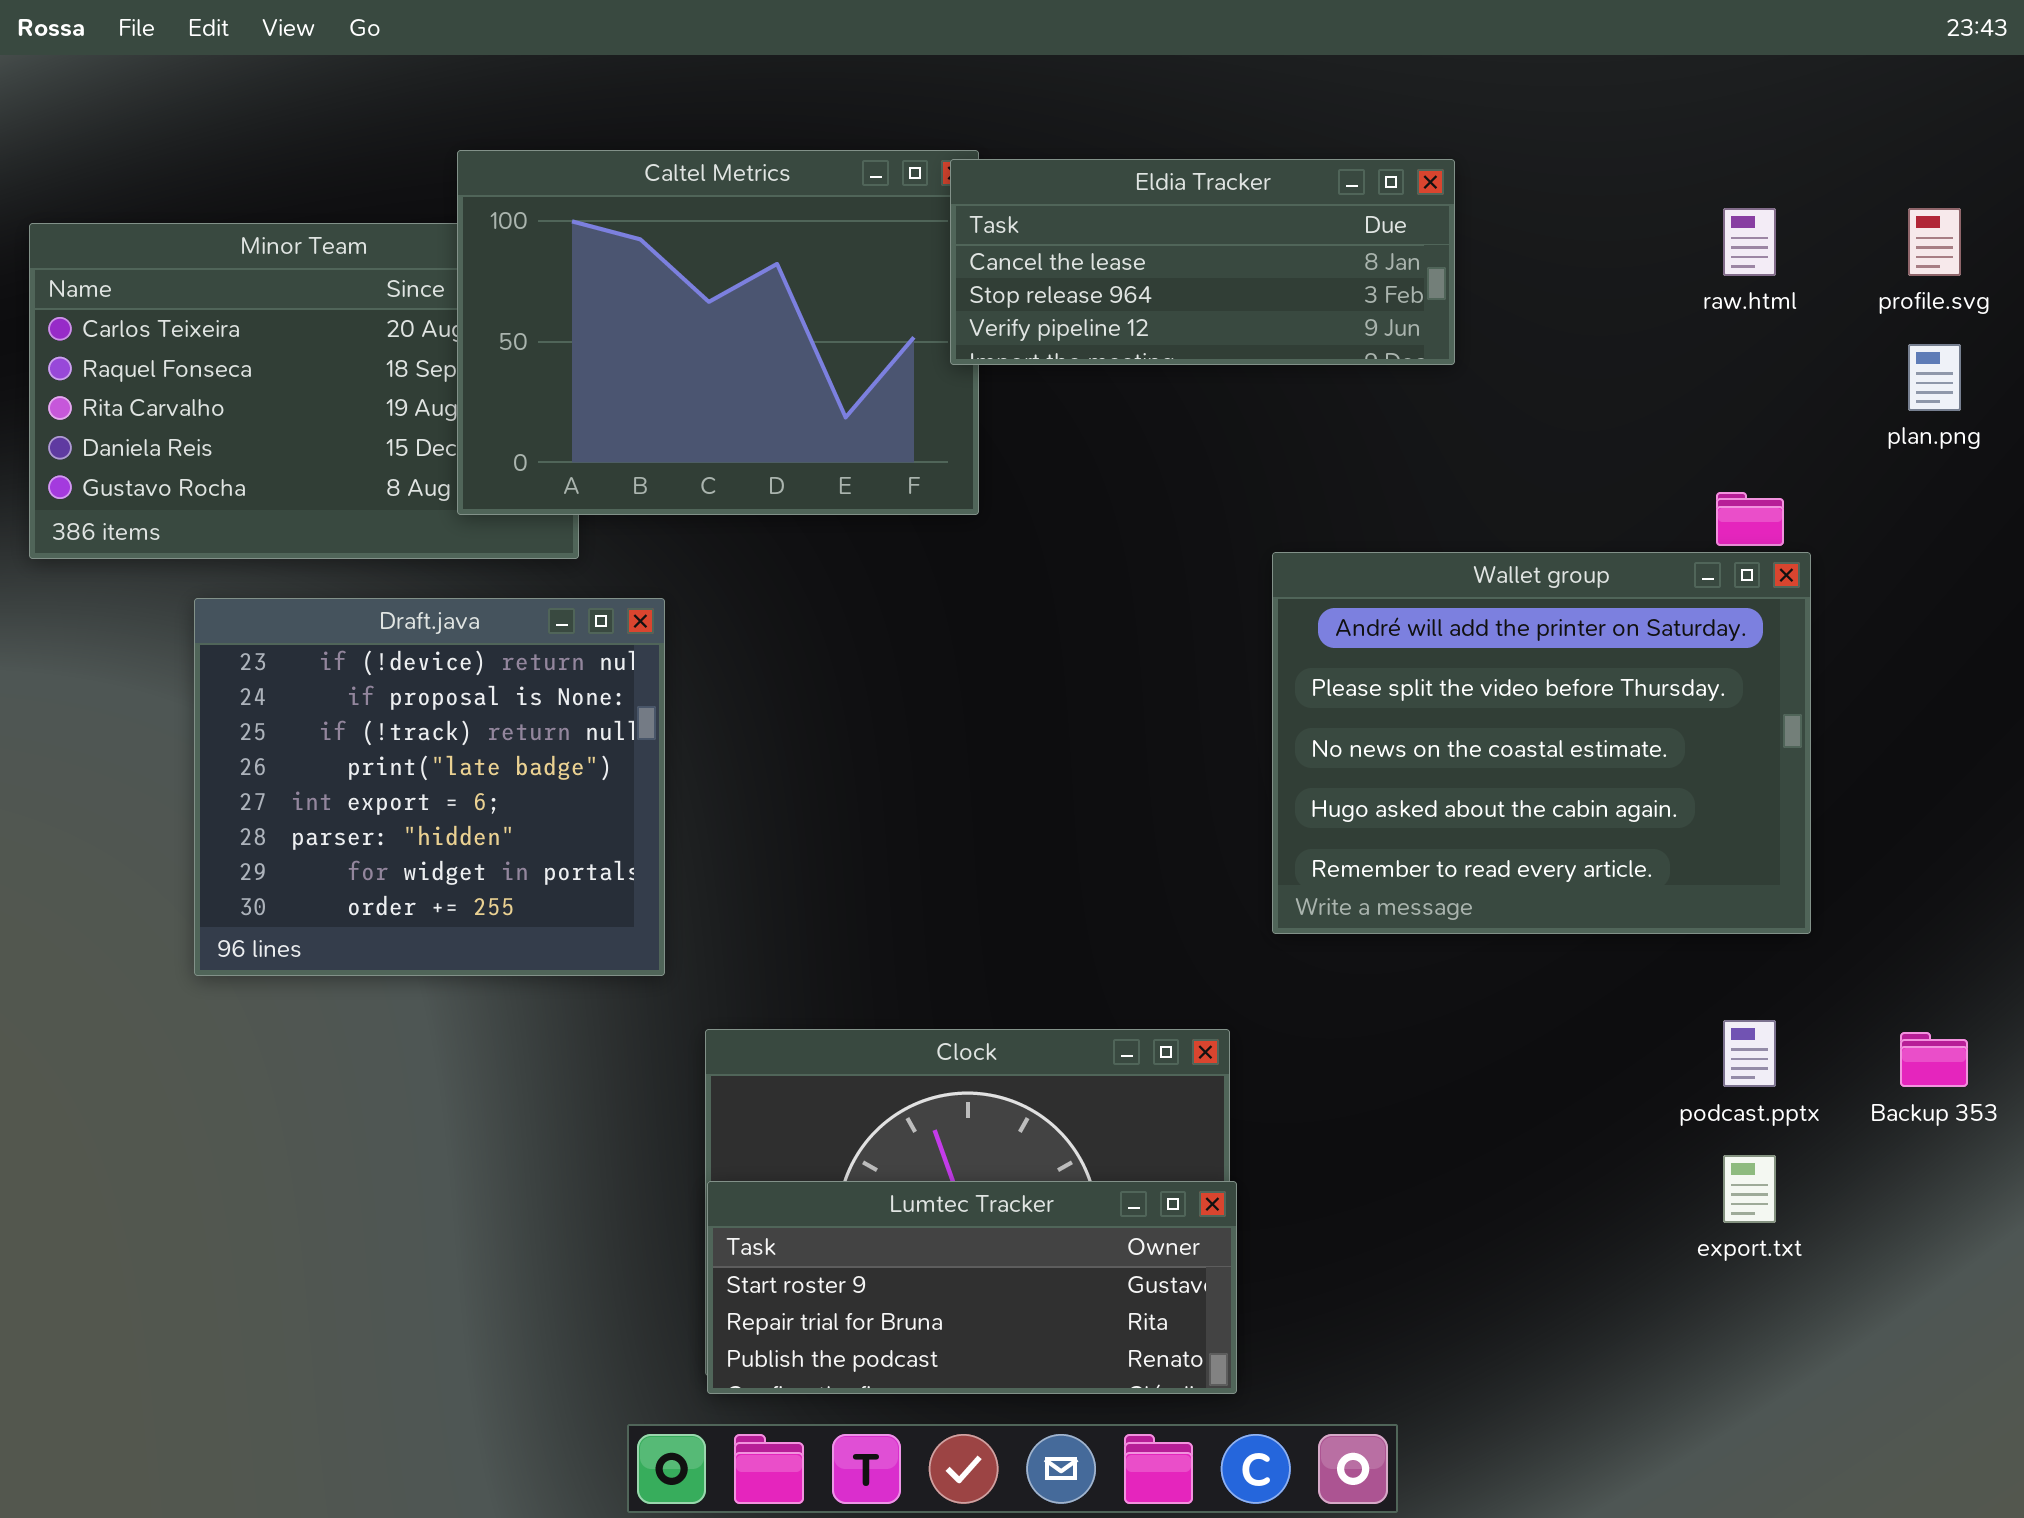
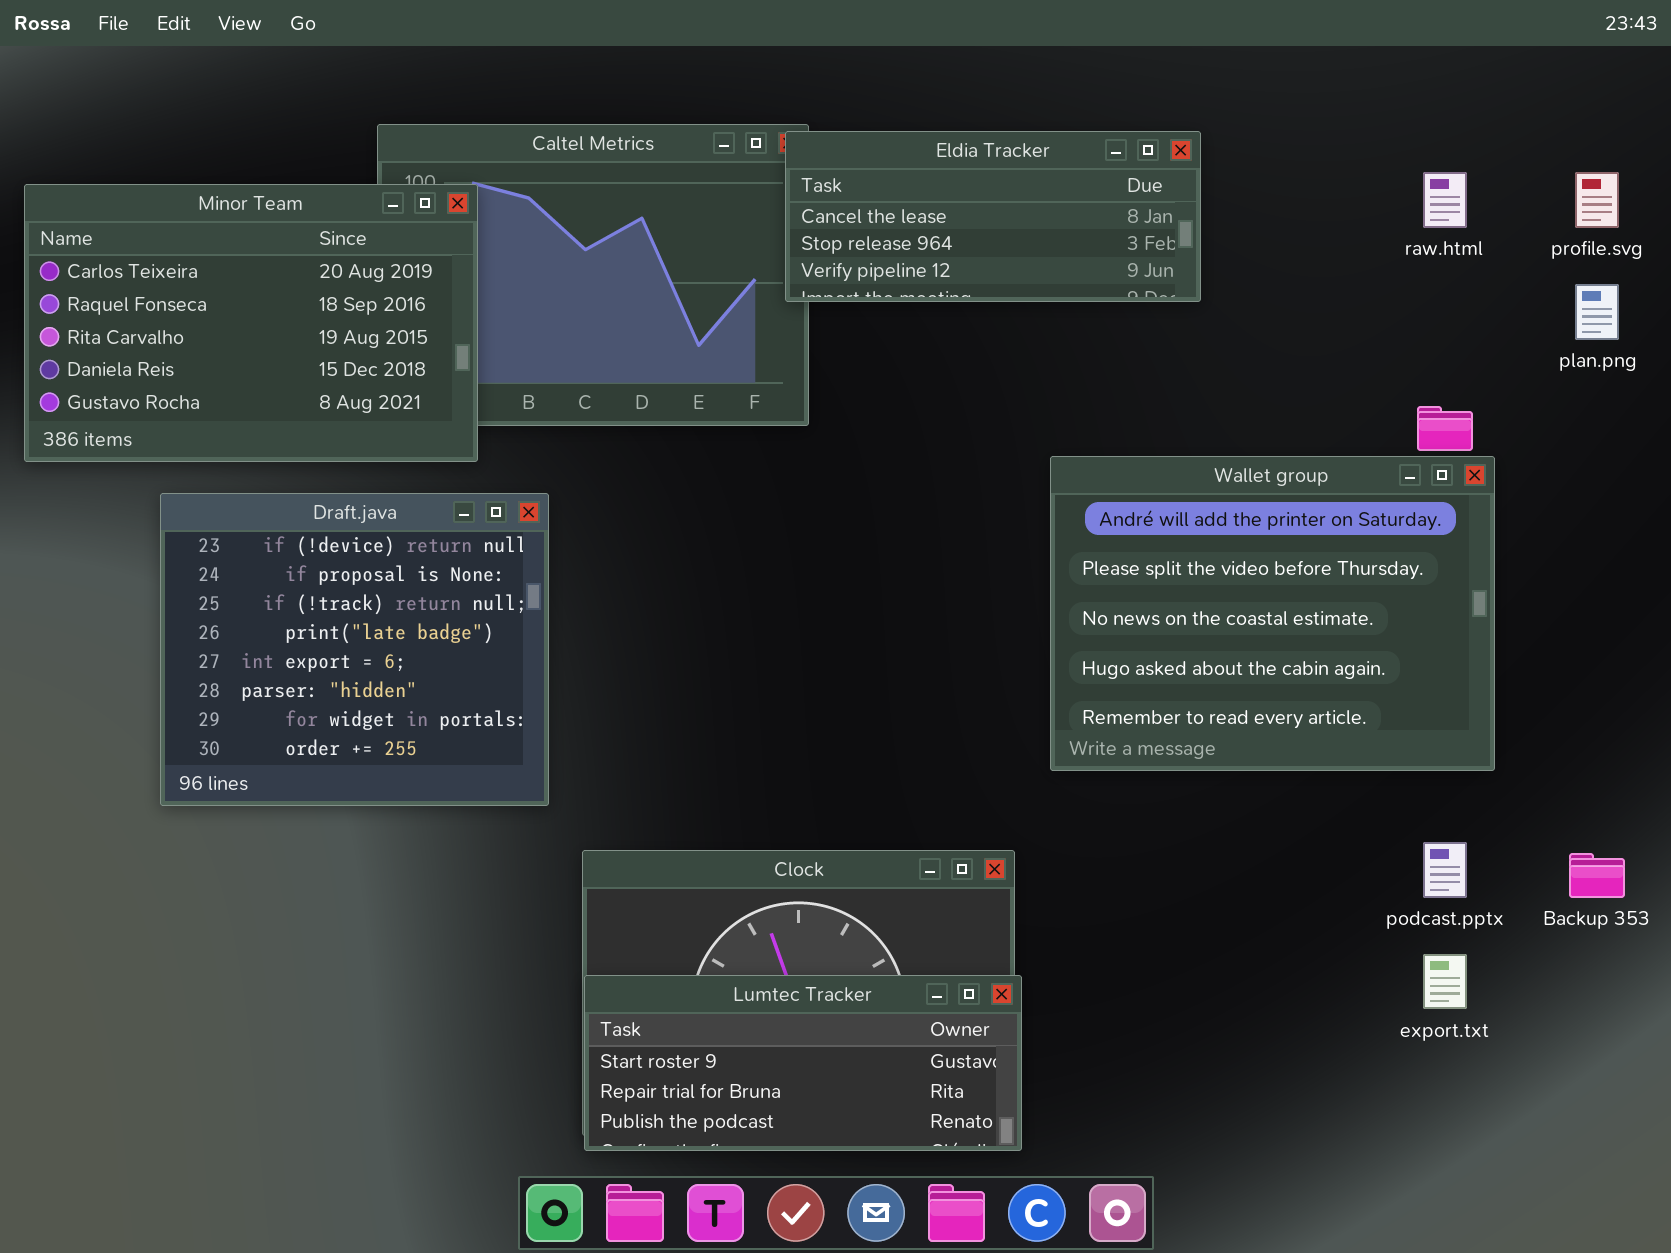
Minor Team: [29,223,579,559] -> [24,184,478,462], raised

